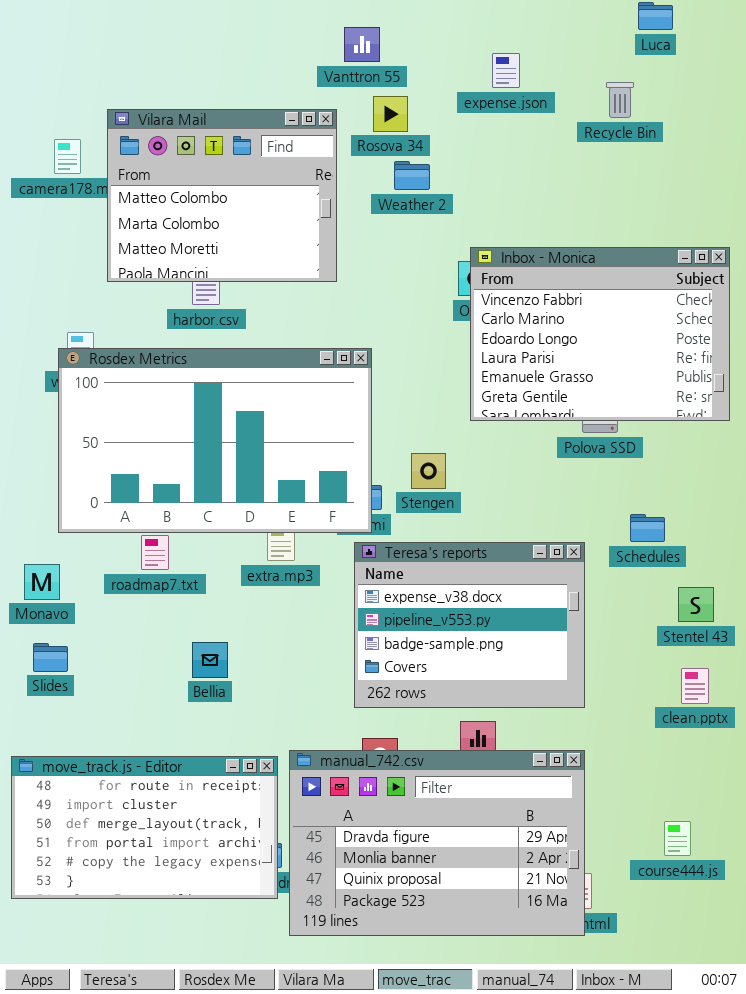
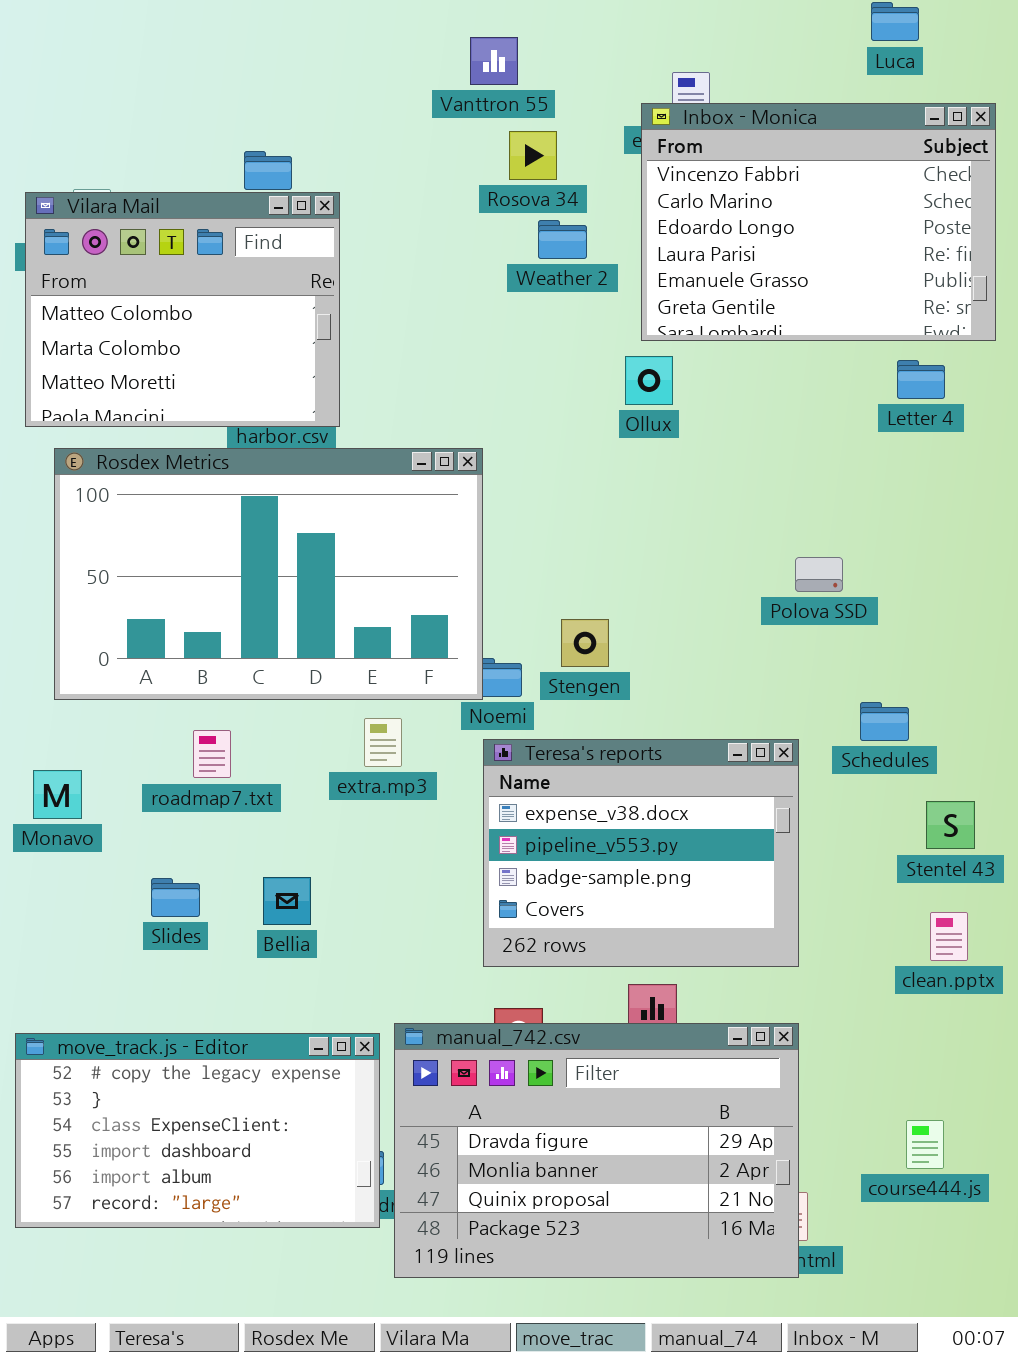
Vilara Mail: [107,109,337,282] -> [25,192,340,427], moved
Inbox - Monica: [470,247,730,421] -> [641,103,996,341], moved
Rosdex Metrics: [58,348,372,533] -> [54,448,483,700], moved
Slides: [33,643,68,672] -> [151,878,200,917], moved
move_track.js - Editor: [11,756,278,899] -> [15,1033,380,1228], scrolled down 4 rows

